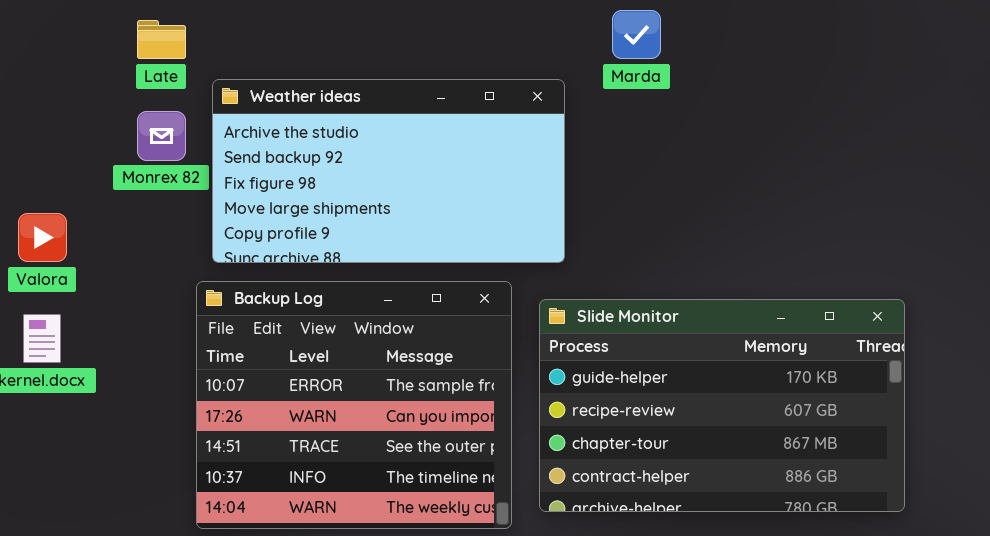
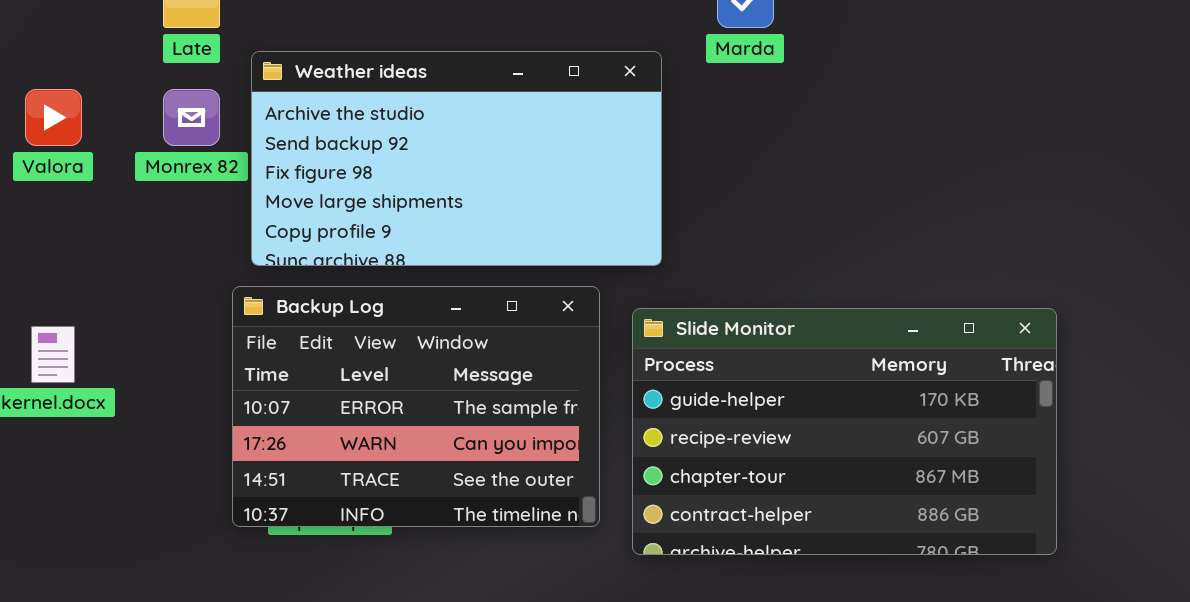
Valora: [18,213,67,262] -> [25,89,82,146], moved
Backup Log: [196,281,512,529] -> [232,286,600,527], resized

